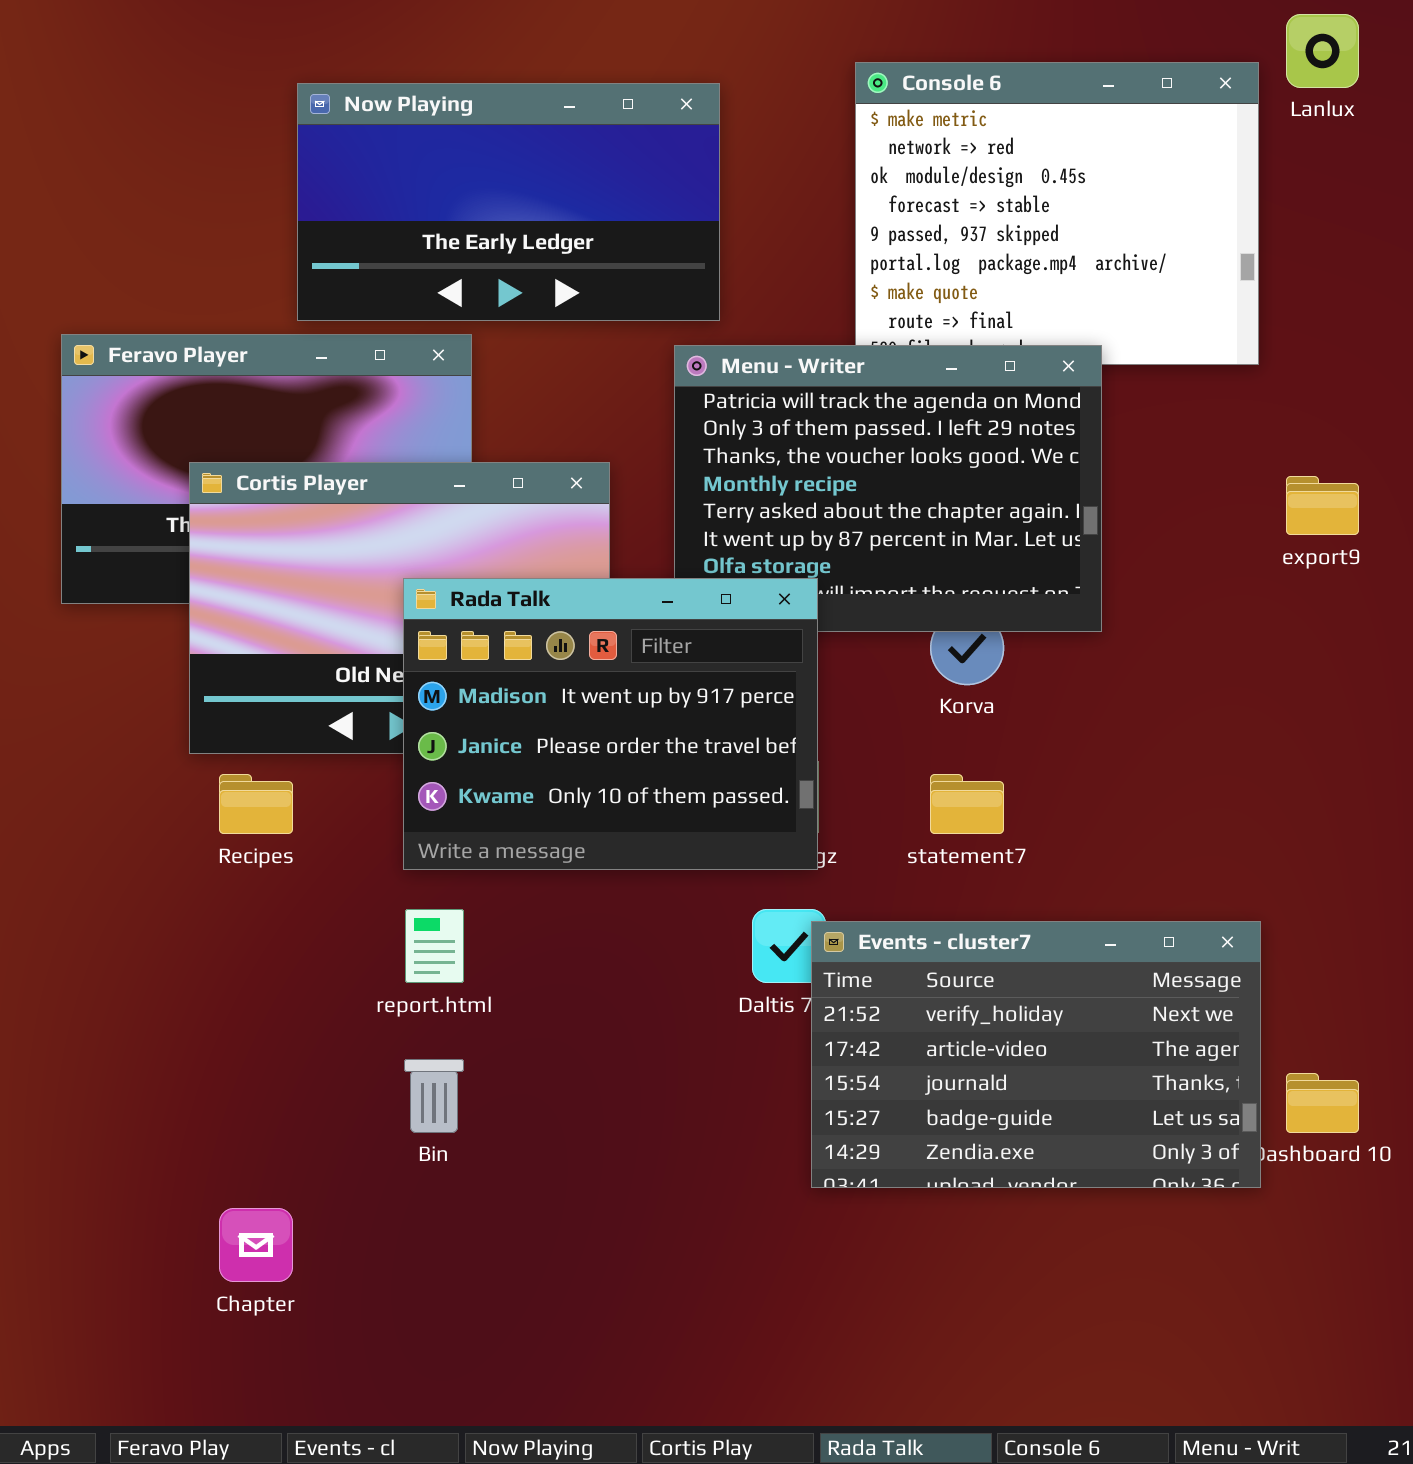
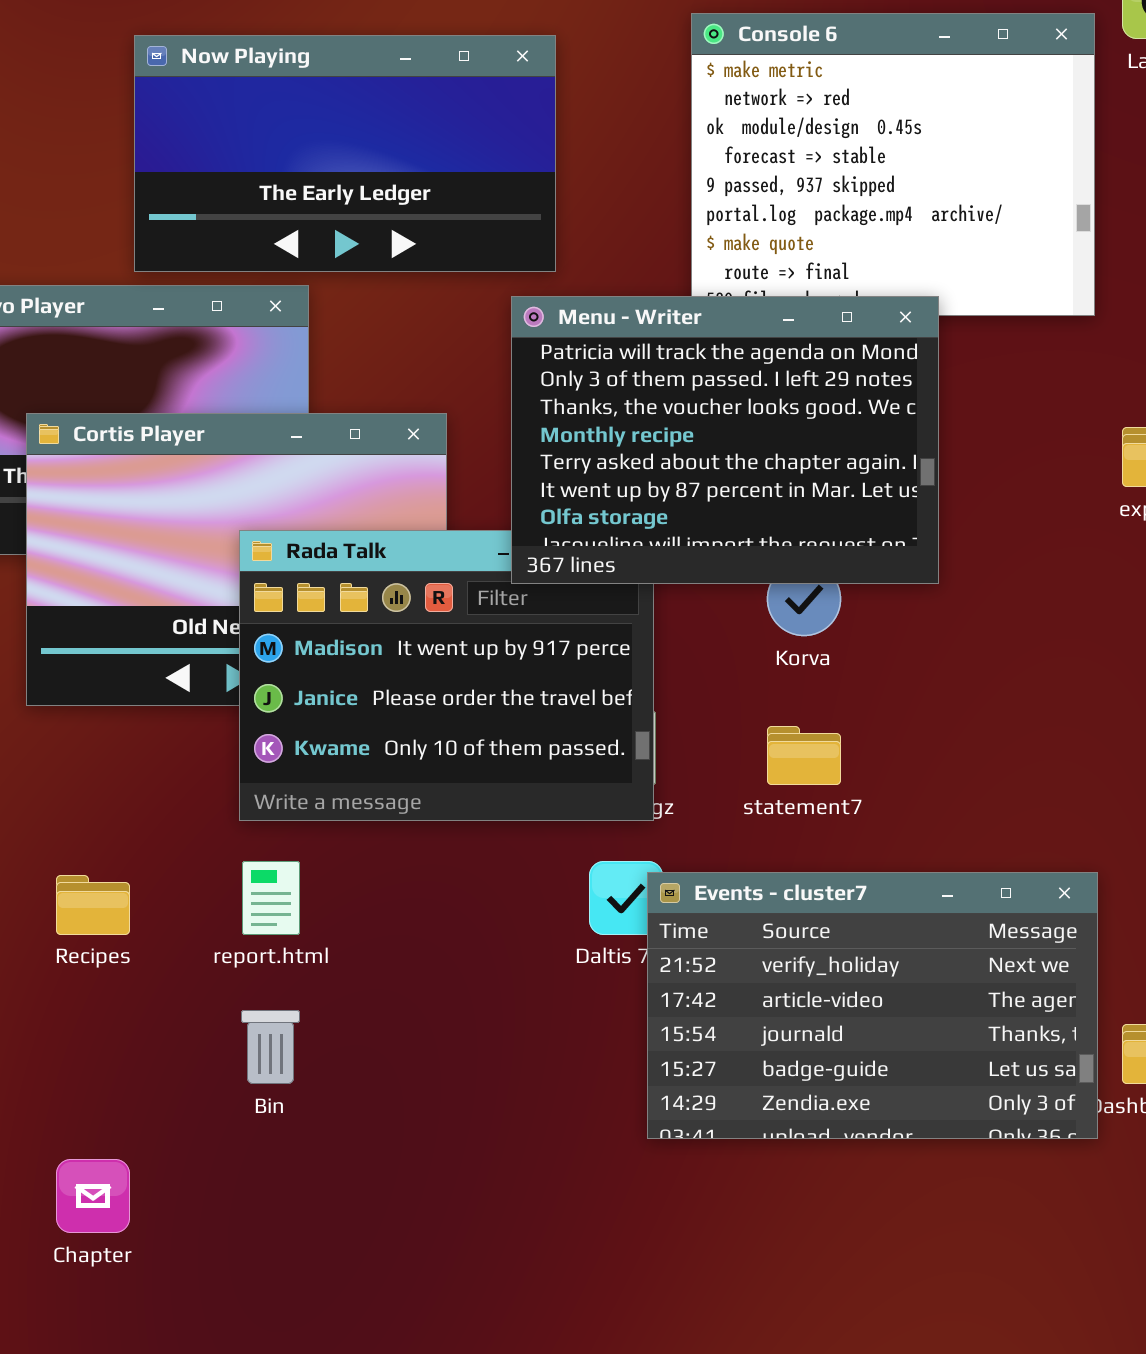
Menu - Writer: [674,345,1102,632] -> [511,296,939,584], raised
Recipes: [219,774,293,834] -> [56,875,130,935], moved

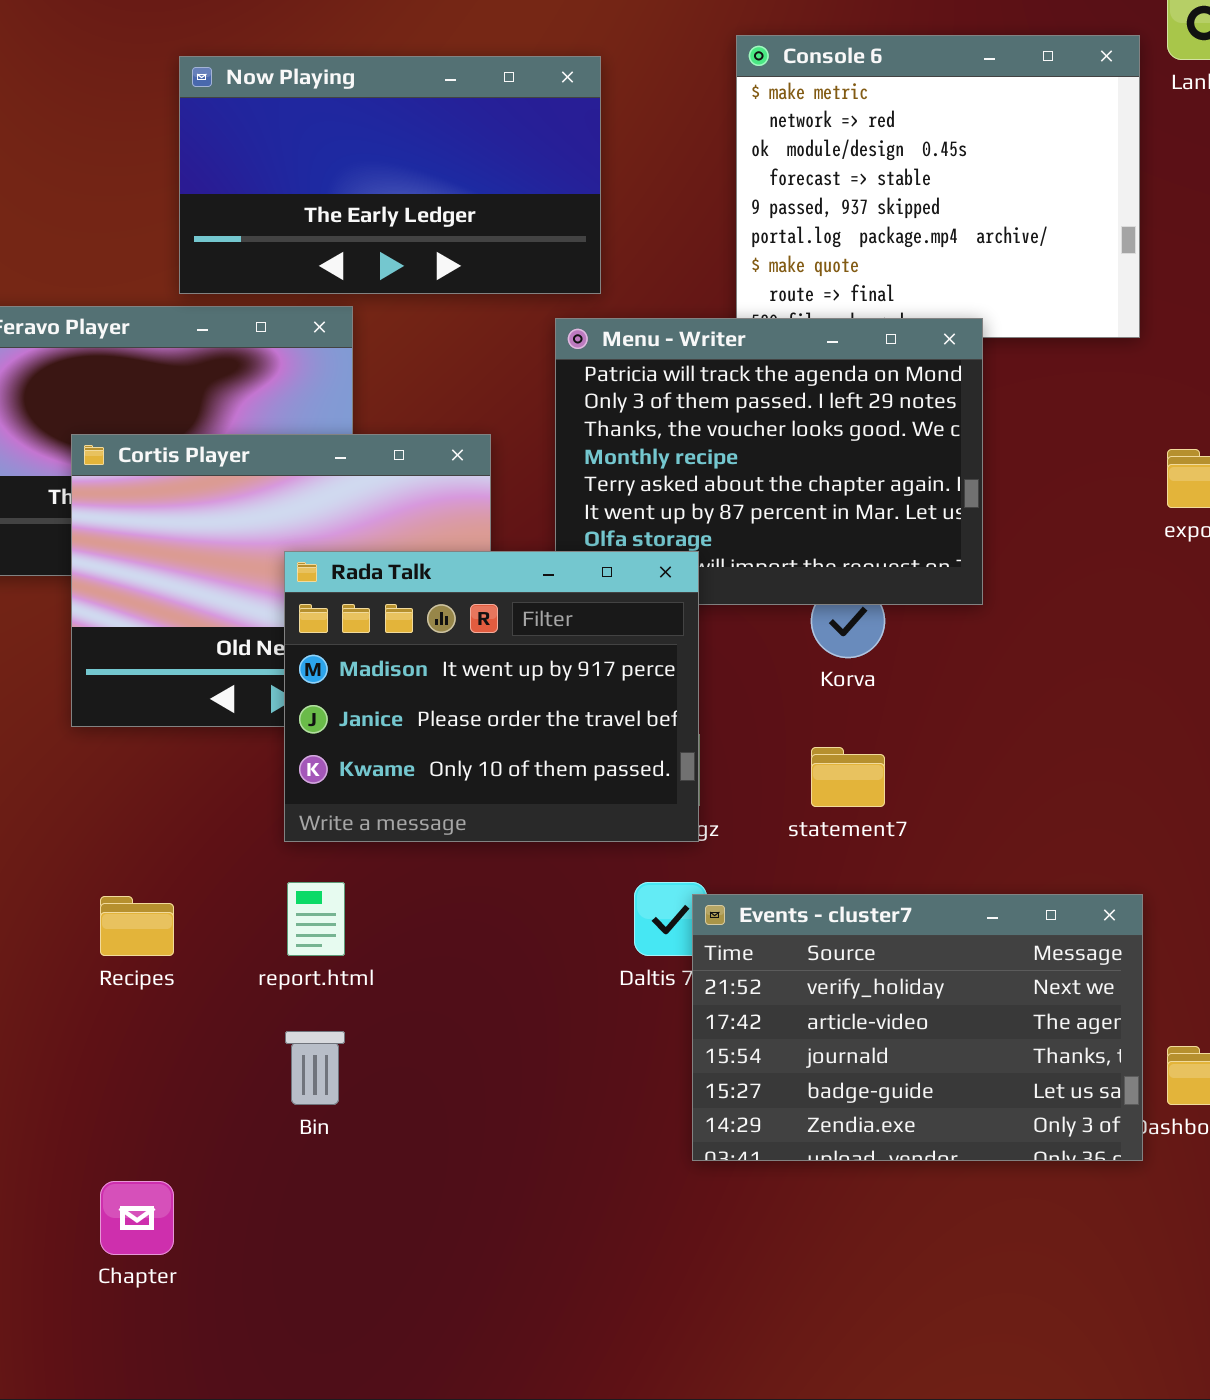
Rada Talk: [239,530,654,821] -> [284,551,699,842], raised

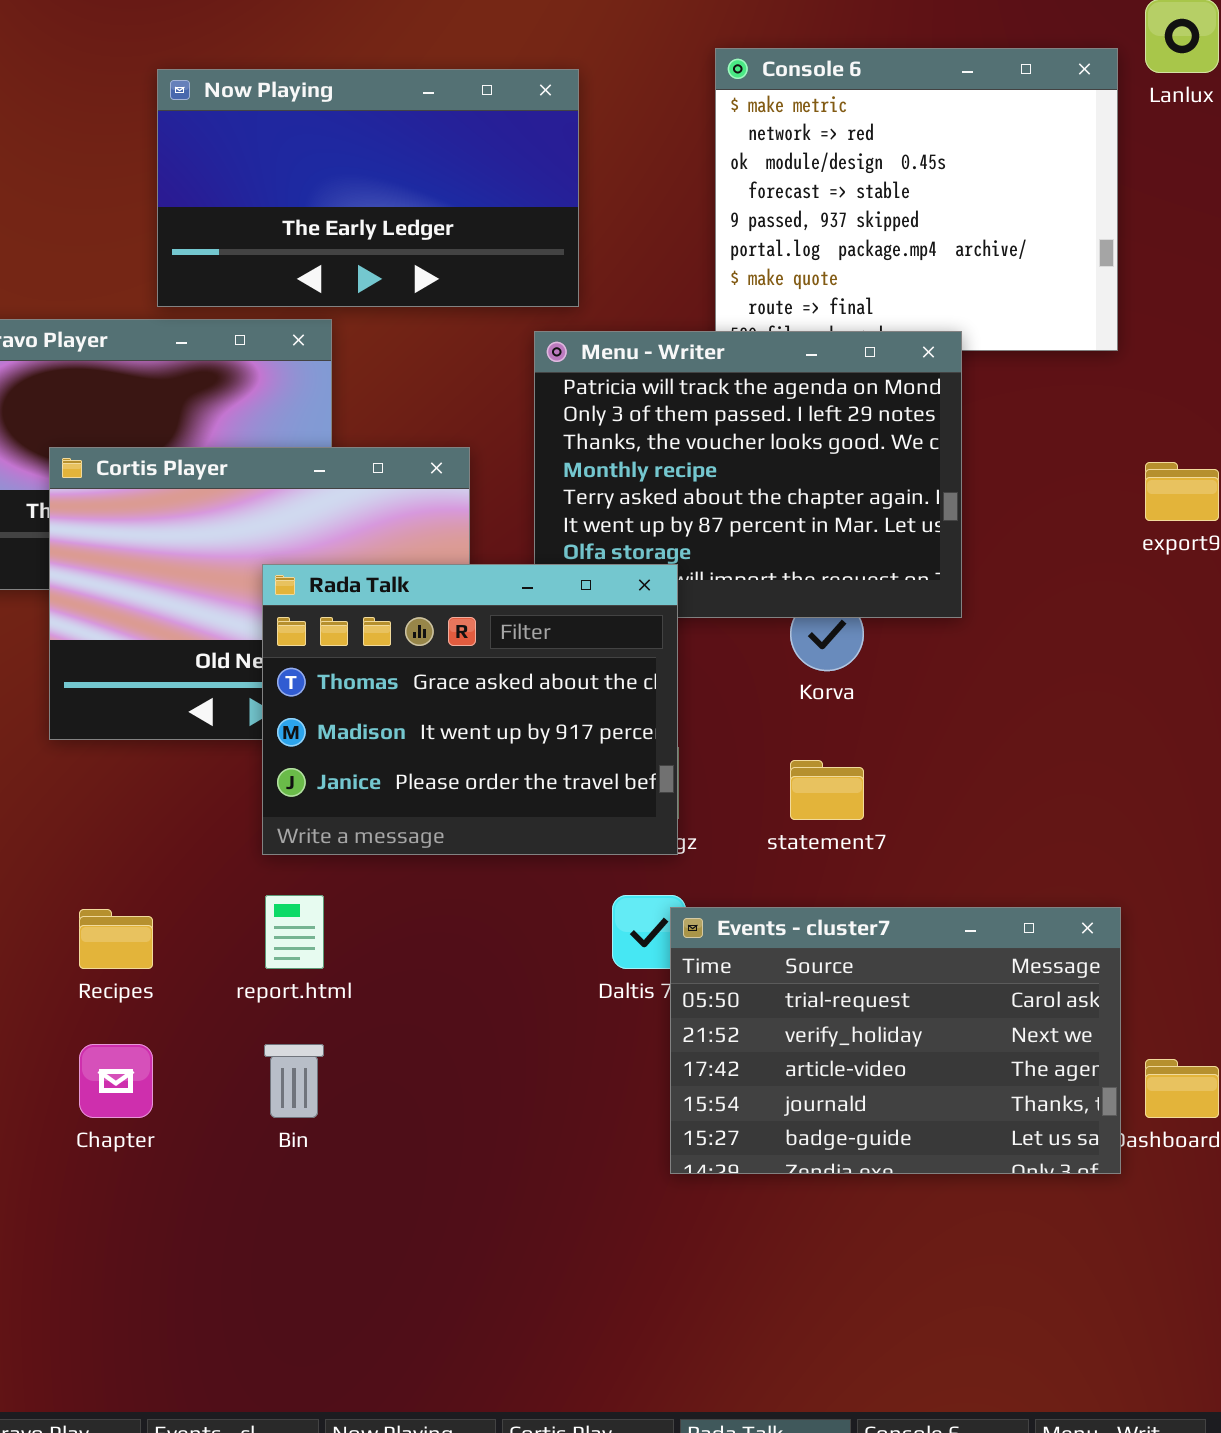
Rada Talk: [284,551,699,842] -> [262,564,678,855], scrolled up 1 row
Events - cluster7: [692,894,1143,1161] -> [670,907,1121,1174], scrolled up 1 row
Chapter: [100,1181,174,1255] -> [79,1044,153,1118], moved

